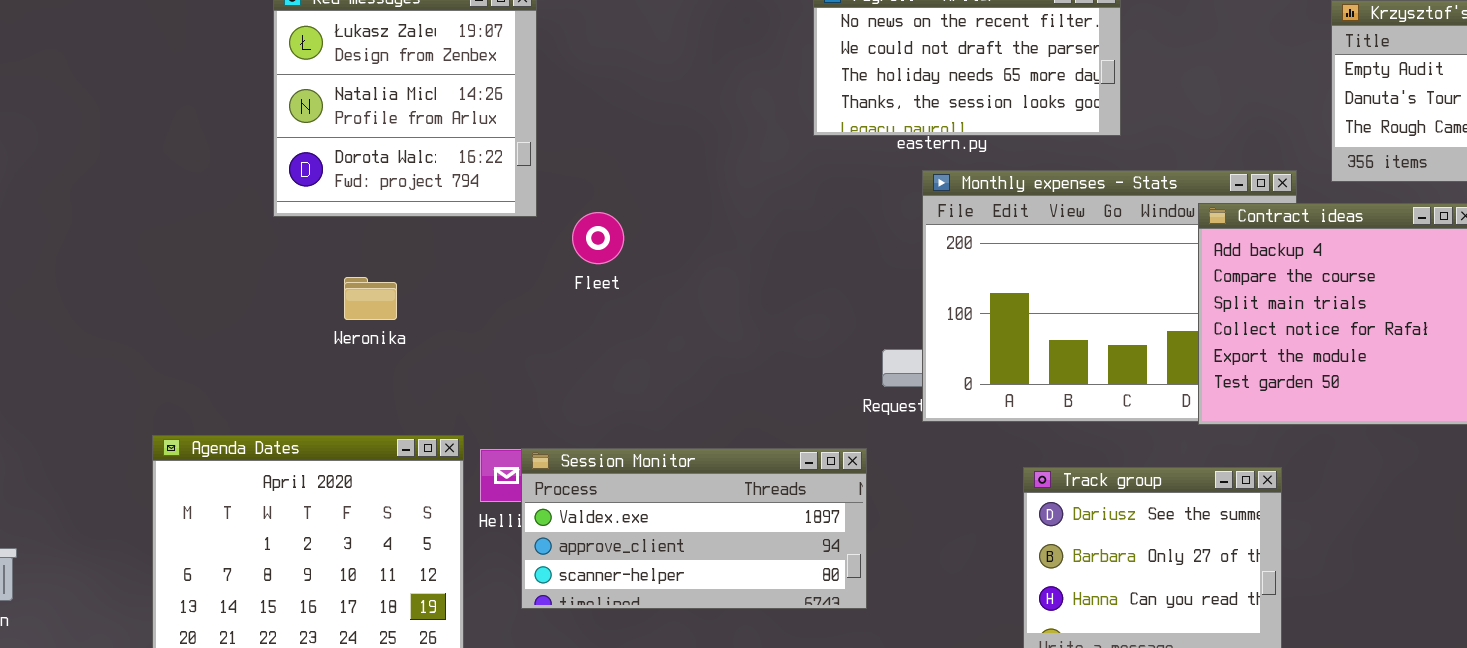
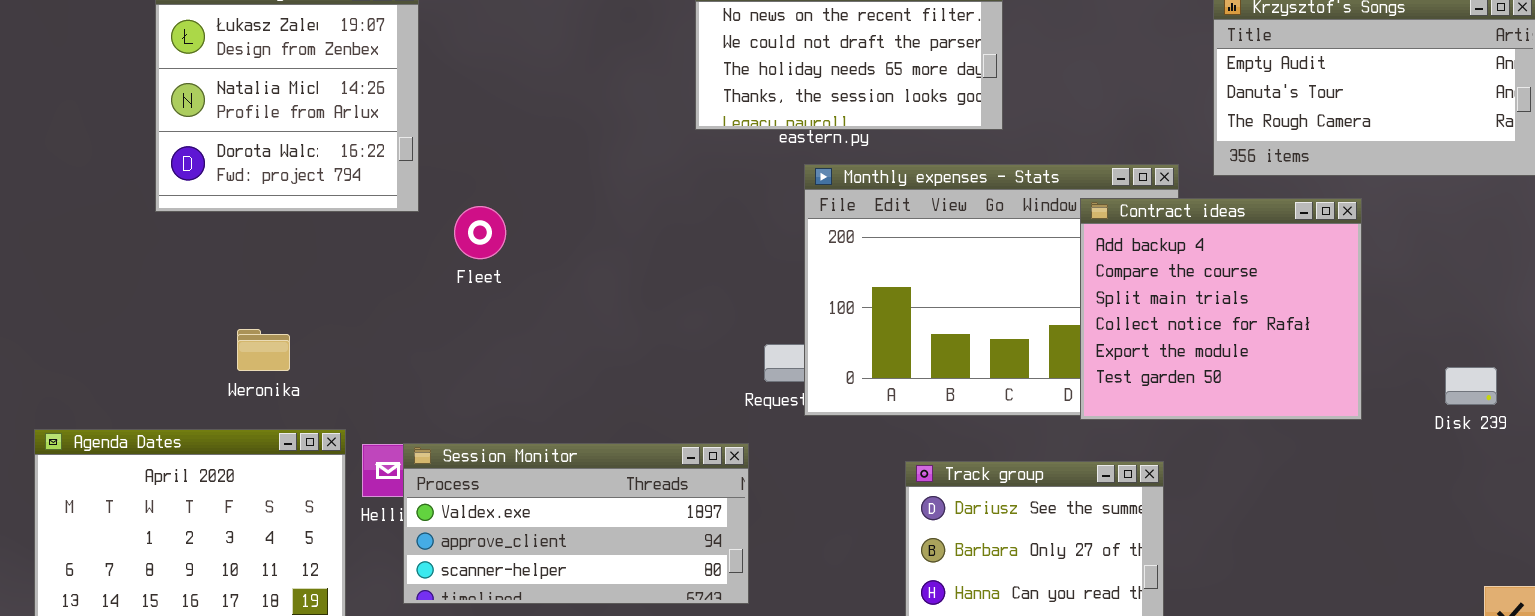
Weronika: [344,277,397,320] -> [237,329,290,371], moved

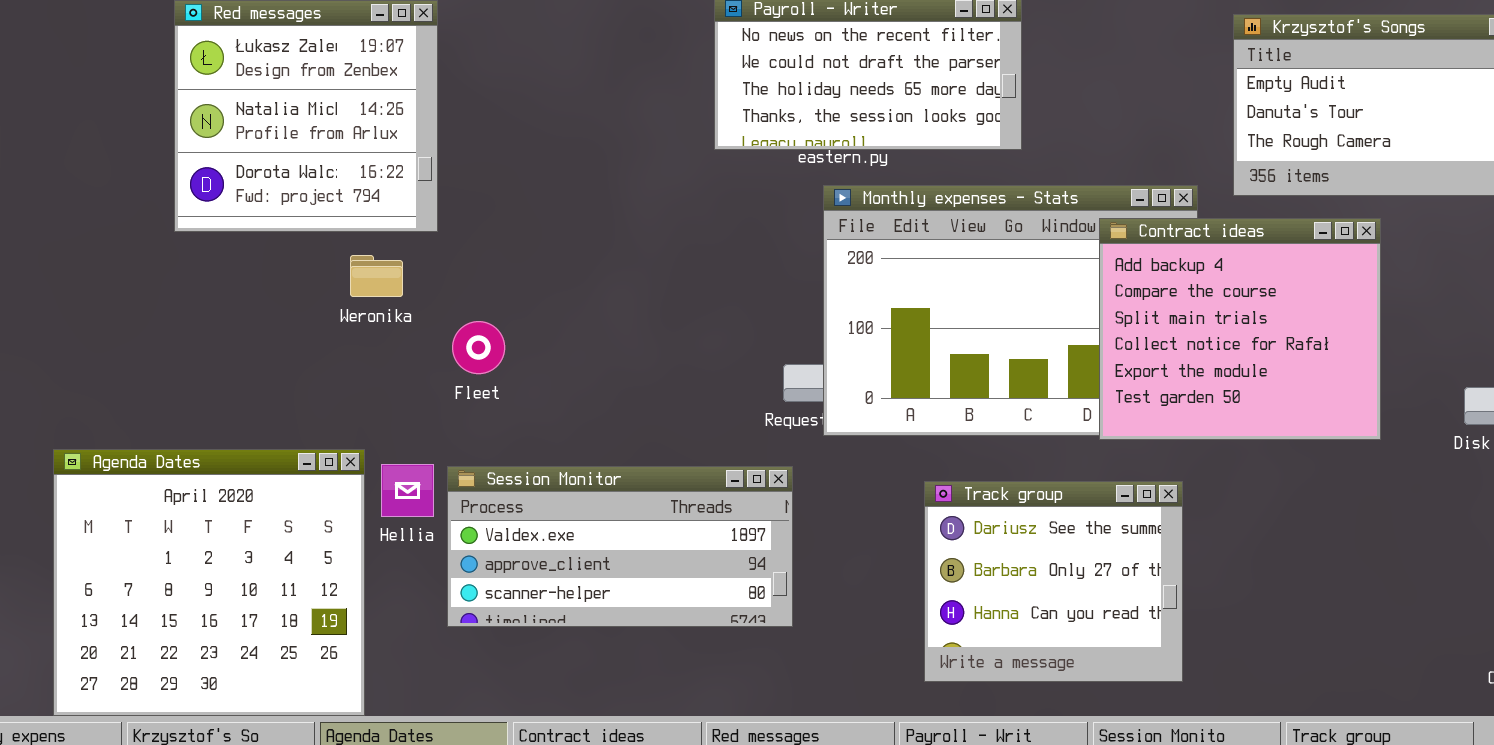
Fleet: [454,206,506,259] -> [452,321,505,374], moved
Weronika: [237,329,290,371] -> [350,255,403,297], moved
Session Monitor: [403,443,749,604] -> [447,466,793,627], moved

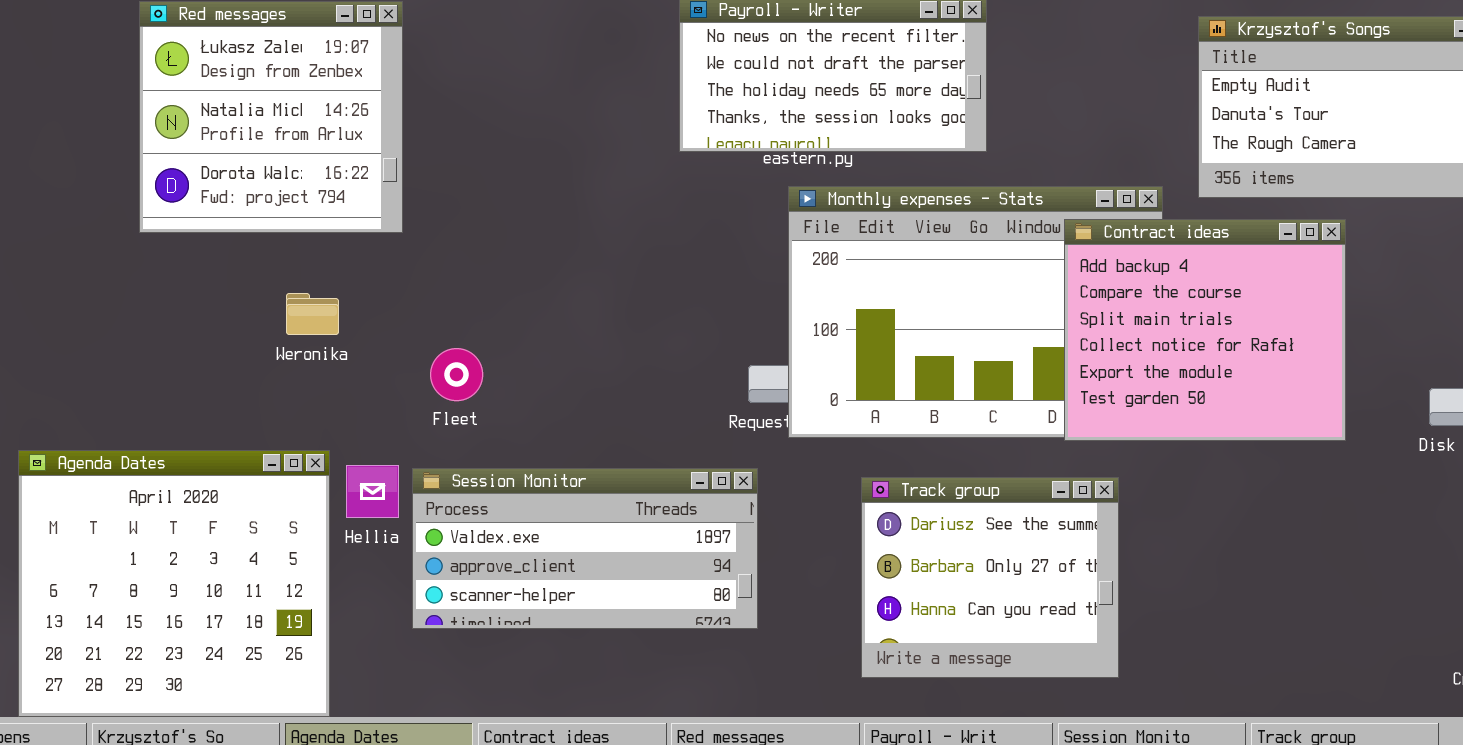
Weronika: [350,255,403,297] -> [286,293,339,335], moved
Fleet: [452,321,505,374] -> [430,348,483,401], moved
Track group: [924,481,1183,682] -> [861,477,1119,678], moved

